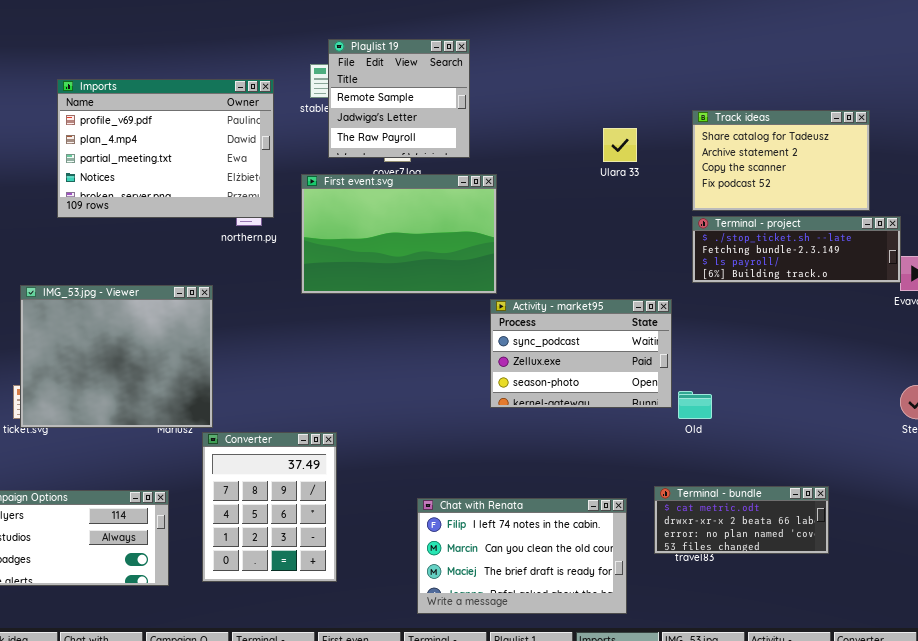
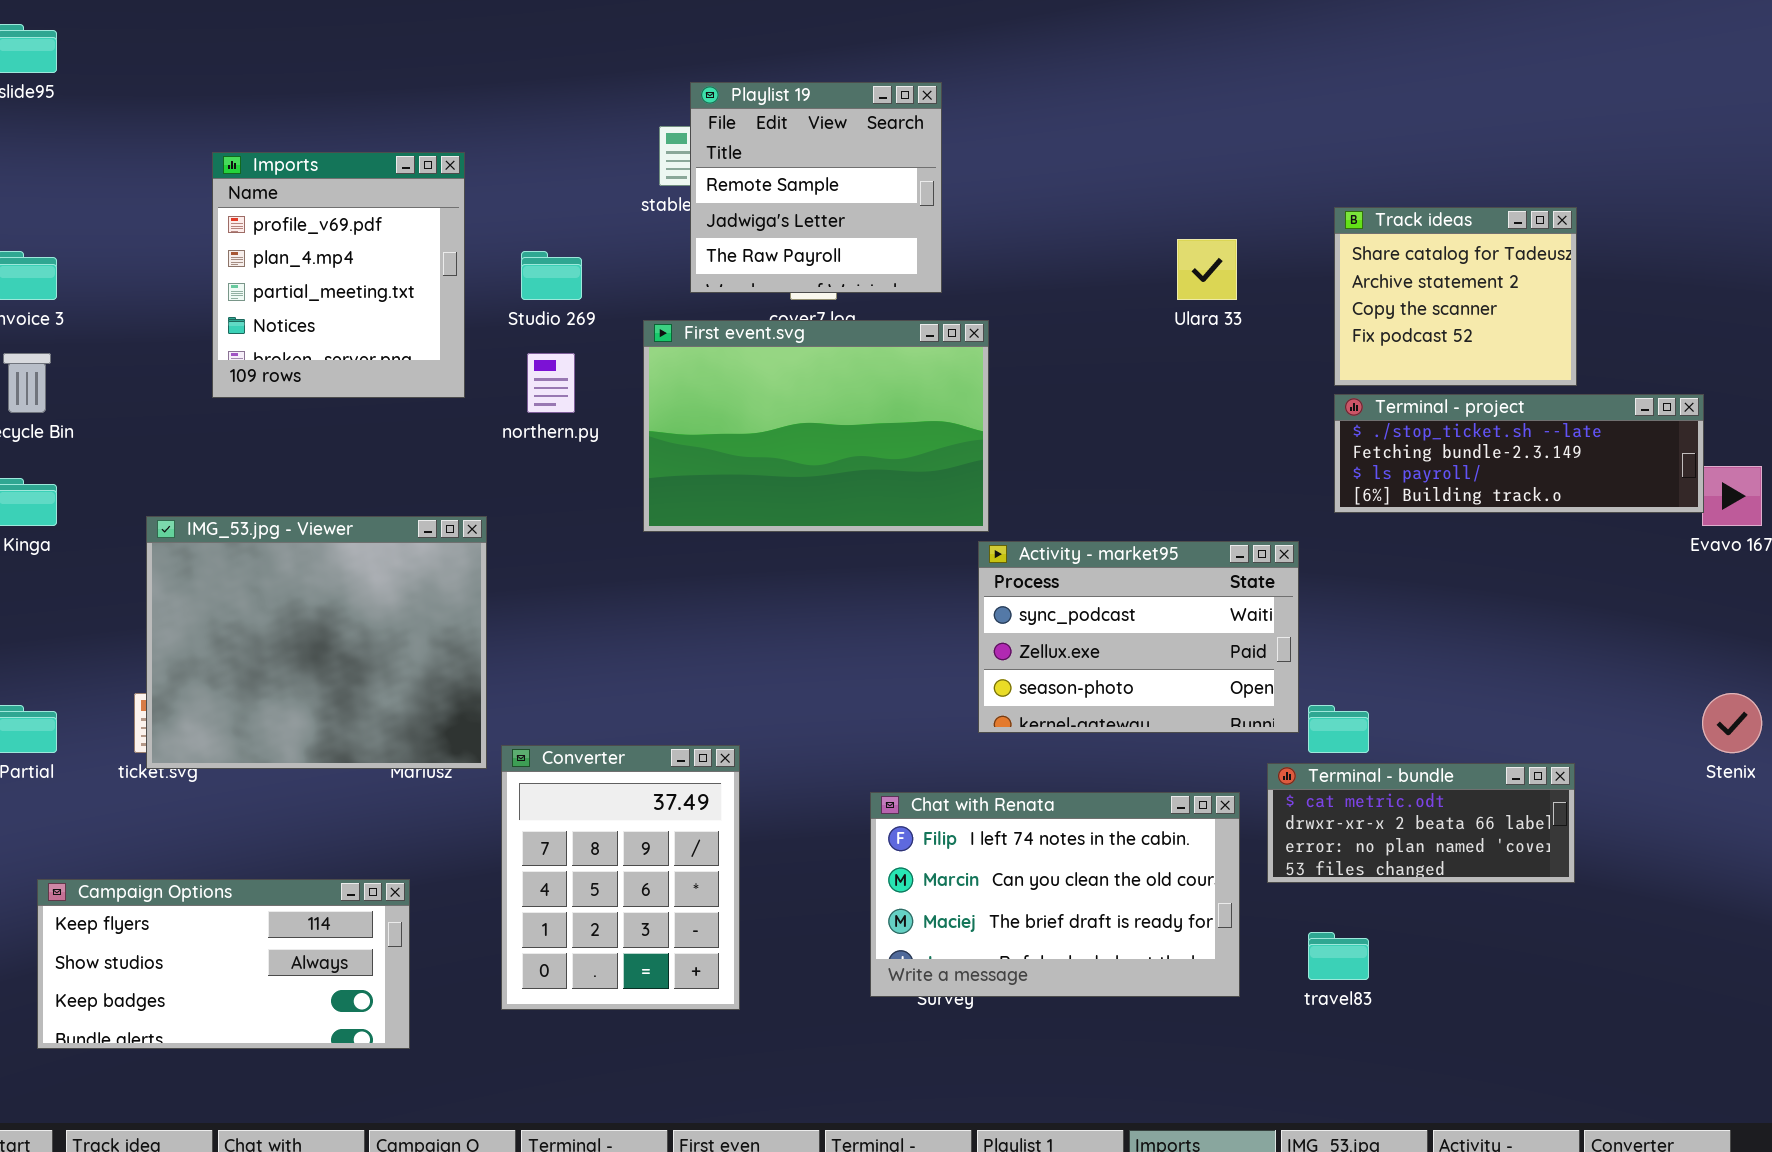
Imports: [57,79,274,218] -> [212,152,465,398], resized
Track ideas: [692,110,870,211] -> [1334,207,1577,386], resized
Converter: [202,432,337,582] -> [501,745,740,1010], moved
Terminal - bundle: [654,486,829,554] -> [1267,763,1575,883], moved
Chat with Renata: [417,498,627,614] -> [870,792,1240,997], moved

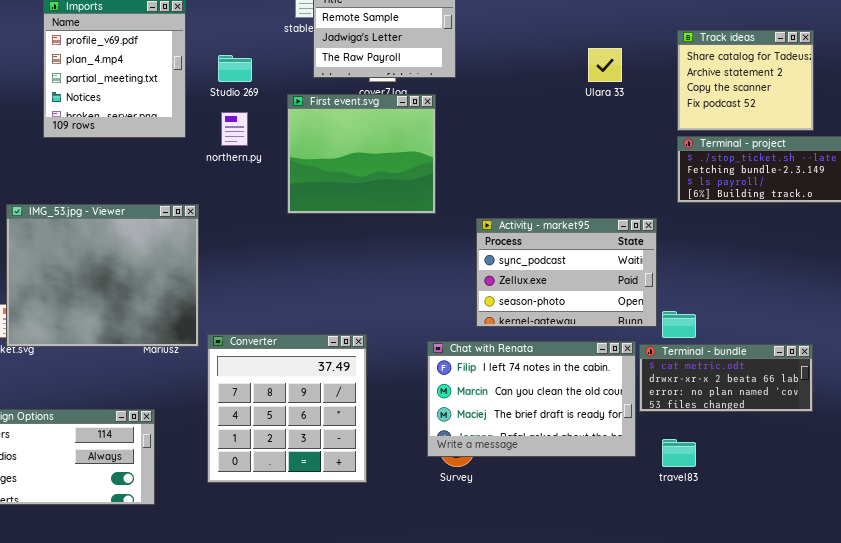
First event.svg: [643,320,989,532] -> [287,94,436,214], resized
Converter: [501,745,740,1010] -> [207,334,367,483], resized
Chat with Renata: [870,792,1240,997] -> [427,341,636,457], moved

